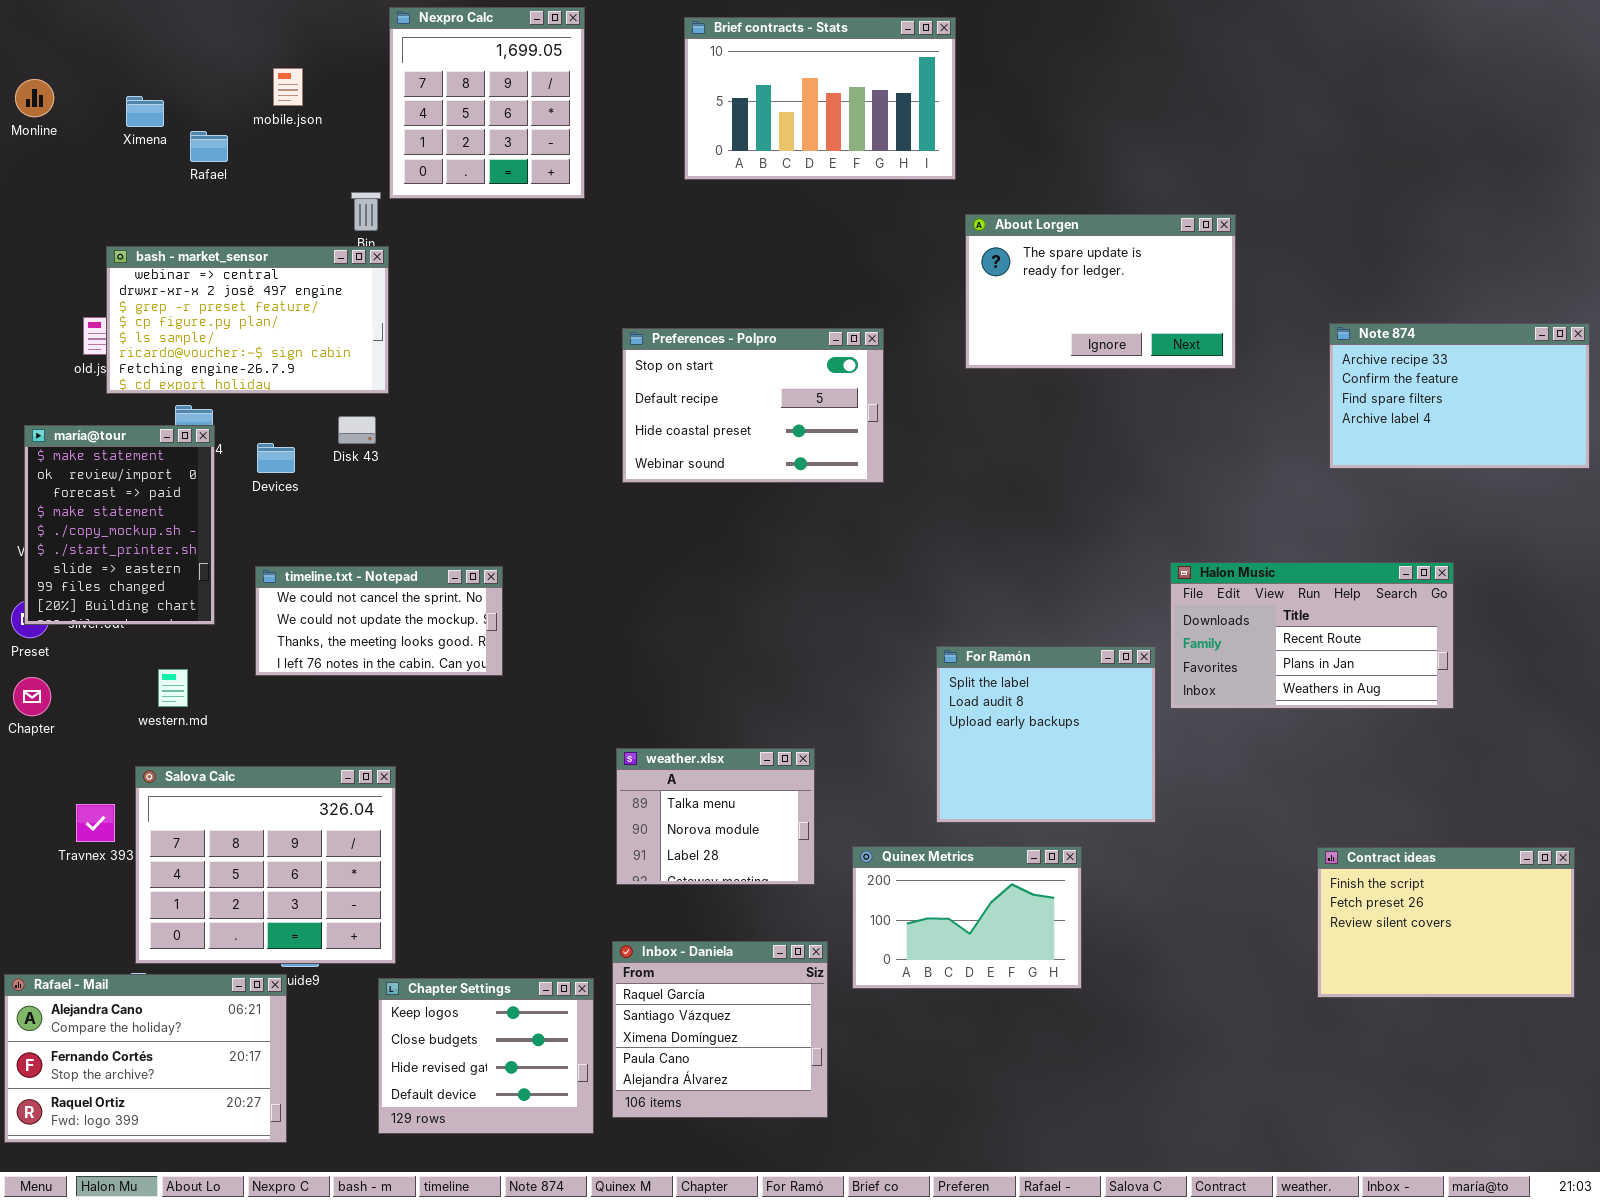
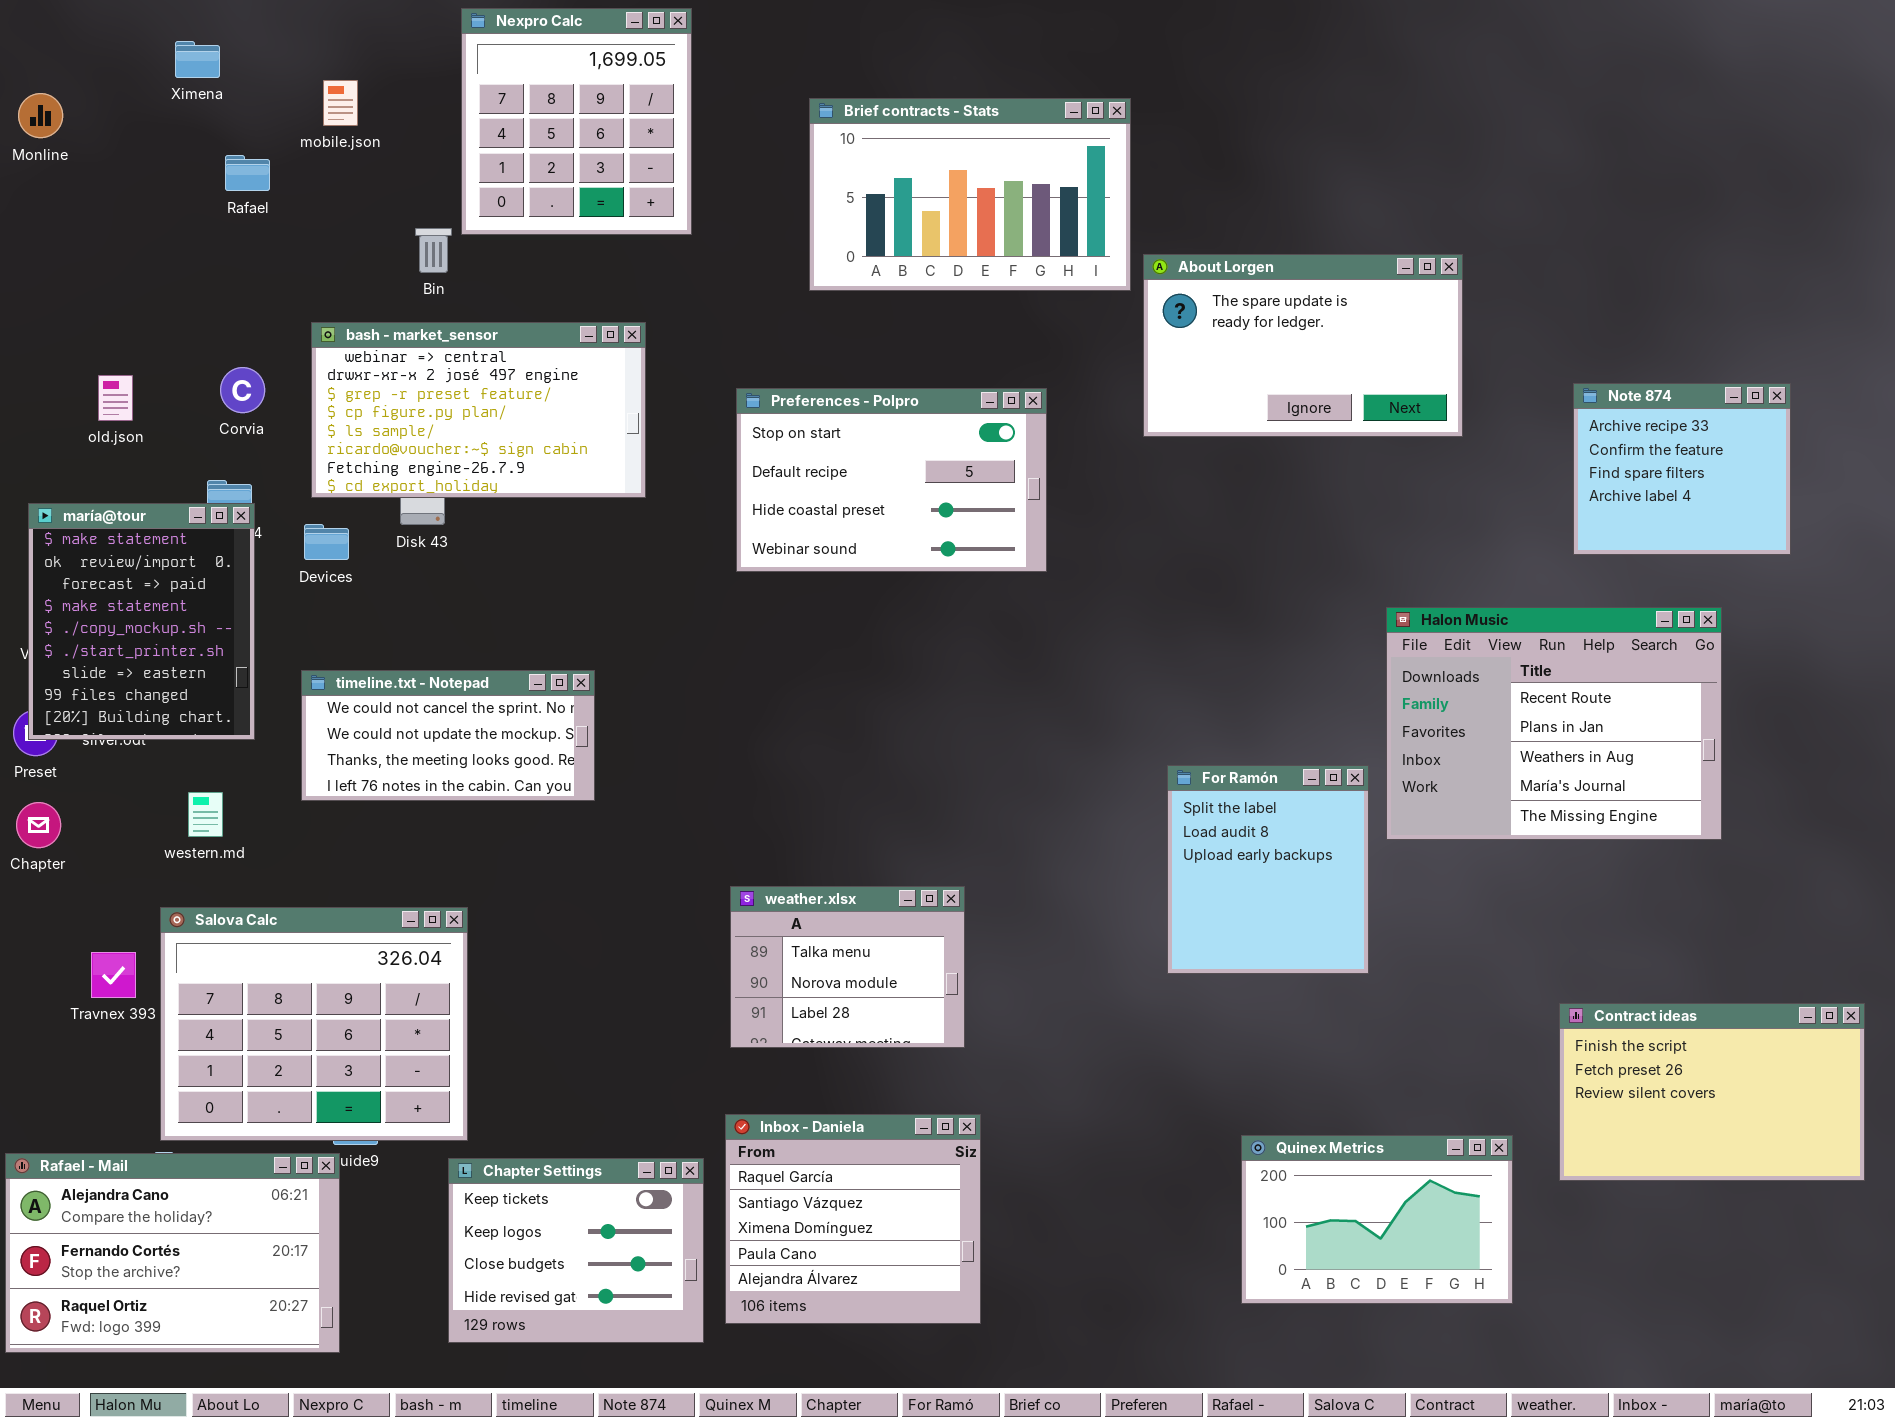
Brief contracts - Stats: [684,17,956,180] -> [809,98,1131,291], moved
Ximena: [126,96,164,127] -> [175,41,220,78], moved
bash - market_sensor: [106,246,389,394] -> [311,322,646,498], moved
Note 874: [1329,323,1590,469] -> [1573,383,1791,555], resized
Halon Music: [1170,562,1454,709] -> [1386,607,1722,840], resized
For Ramón: [936,646,1156,823] -> [1167,765,1369,974], resized
Quinex Metrics: [852,846,1082,989] -> [1241,1135,1513,1304], moved
Chapter Settings: [378,978,594,1134] -> [448,1158,704,1343], scrolled up 1 row

